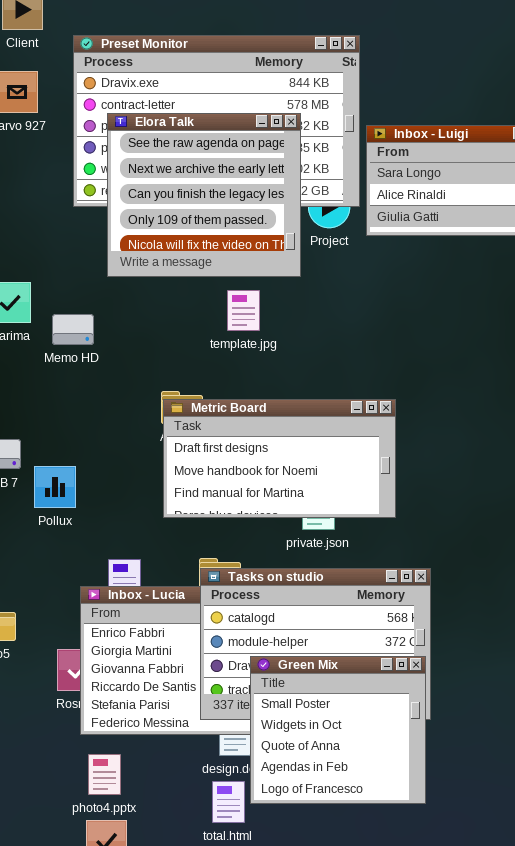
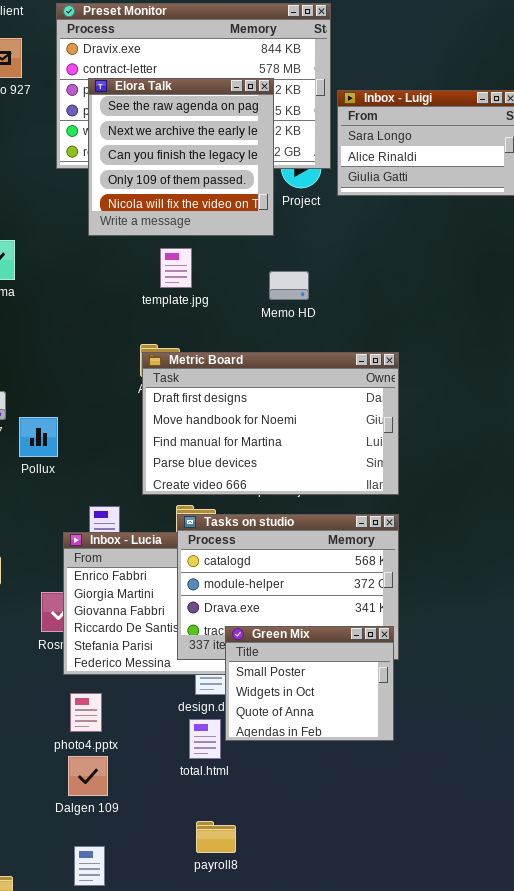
template.jpg: [227,290,260,331] -> [160,248,192,288], moved
Memo HD: [52,314,94,345] -> [269,271,309,300], moved
Metric Board: [163,399,396,518] -> [142,352,399,495], resized
Green Mix: [250,656,426,804] -> [225,626,394,741], resized

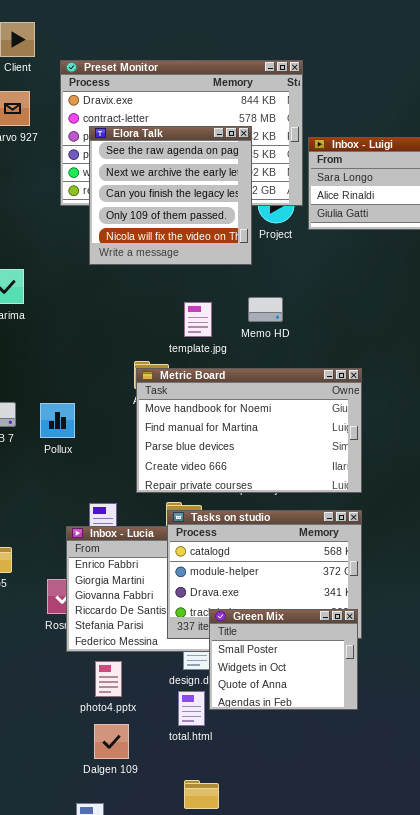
template.jpg: [160,248,192,288] -> [184,302,212,337], moved
Metric Board: [142,352,399,495] -> [136,368,362,493], scrolled down 1 row
Pollux: [19,417,58,457] -> [40,403,75,438], moved
photo4.pptx: [70,693,102,732] -> [95,661,122,697], moved
Dalgen 109: [68,756,108,796] -> [94,724,129,759], moved

